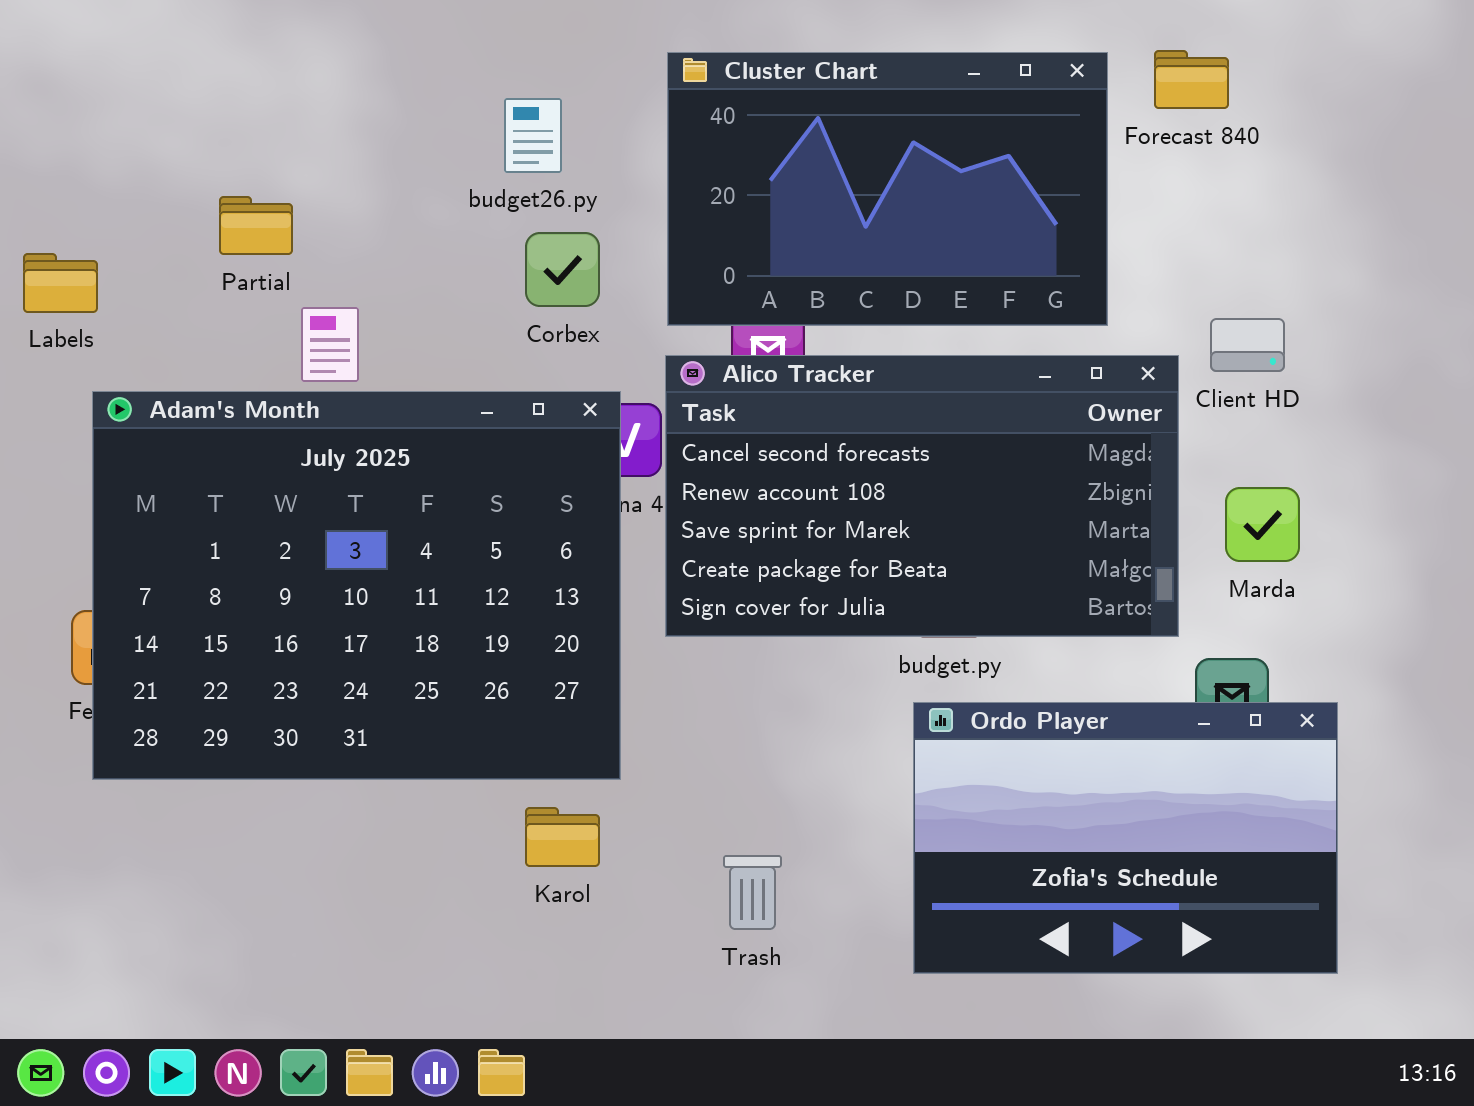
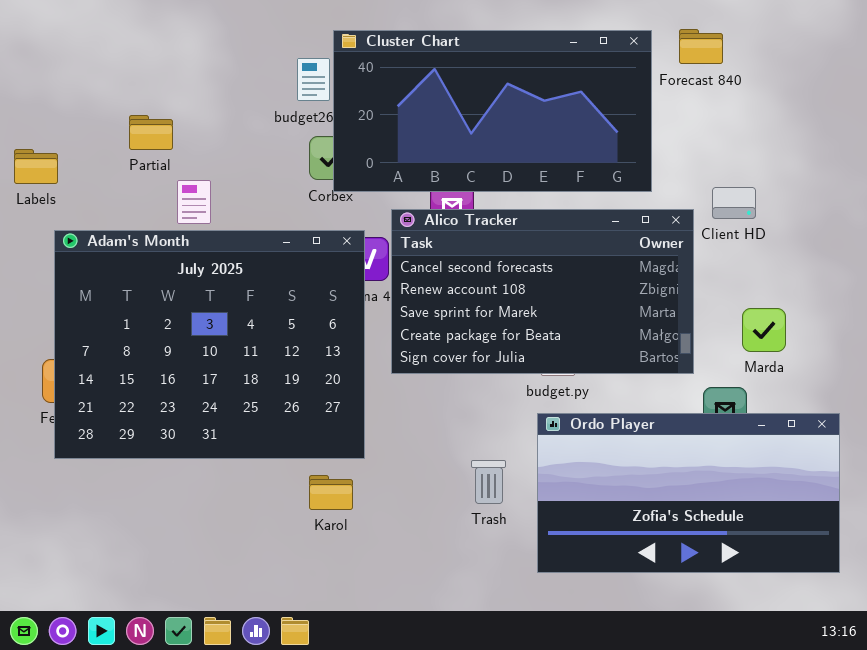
Cluster Chart: [667,52,1108,326] -> [333,30,652,192], resized
Marda: [1225,487,1300,562] -> [742,308,786,352], moved
Ordo Player: [913,702,1338,974] -> [537,413,840,573], resized
Trash: [723,855,782,930] -> [471,460,506,504], moved

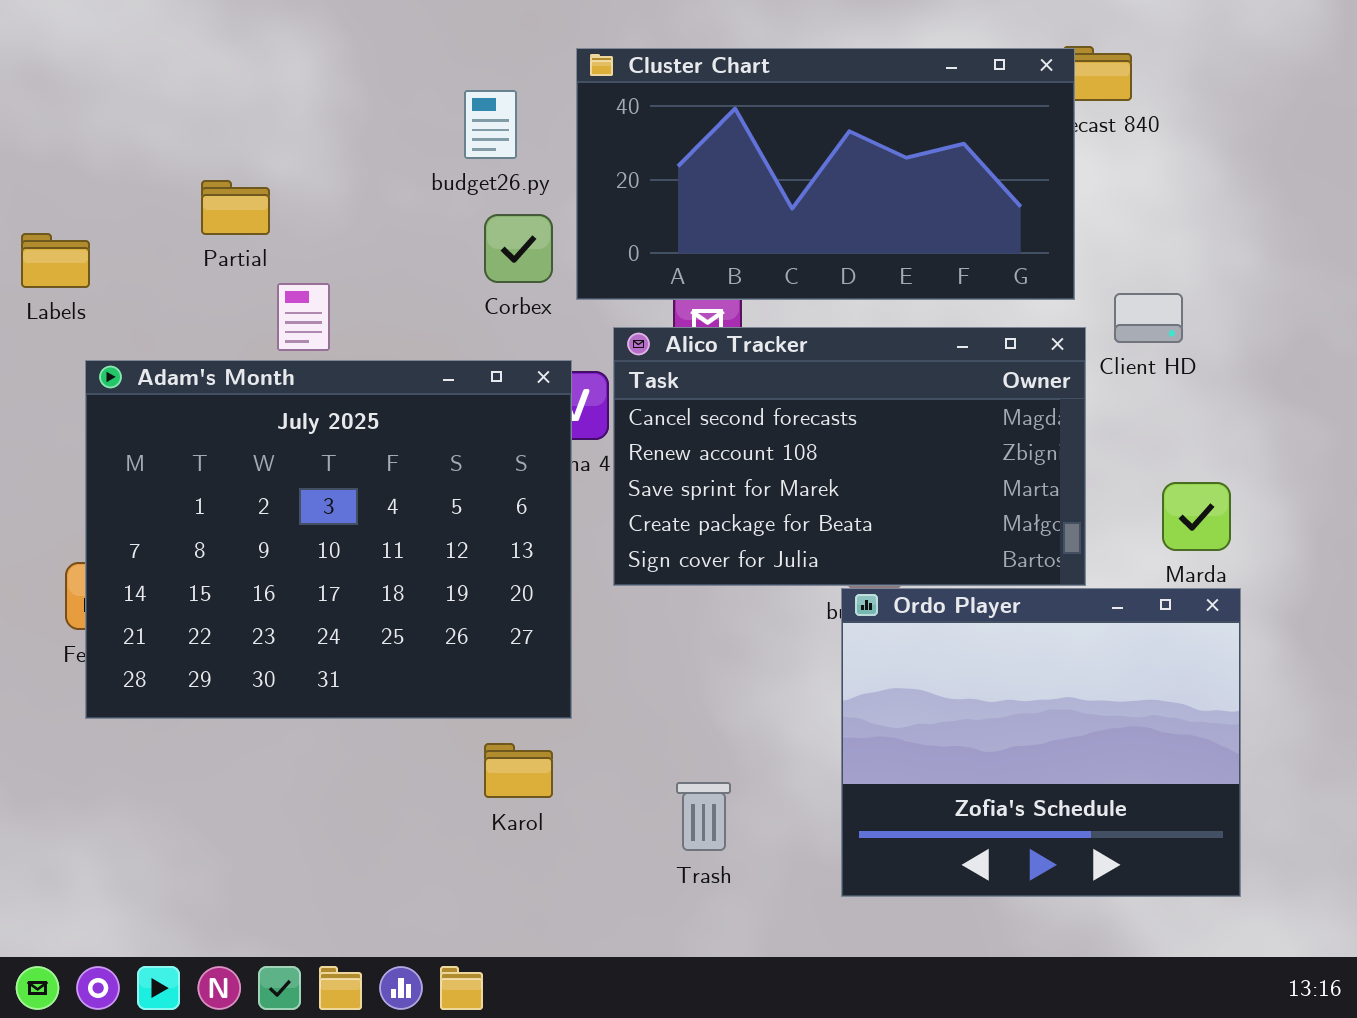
Cluster Chart: [333,30,652,192] -> [576,48,1075,300], moved
Ordo Player: [537,413,840,573] -> [841,588,1241,897], resized
Trash: [471,460,506,504] -> [676,782,731,851], moved

